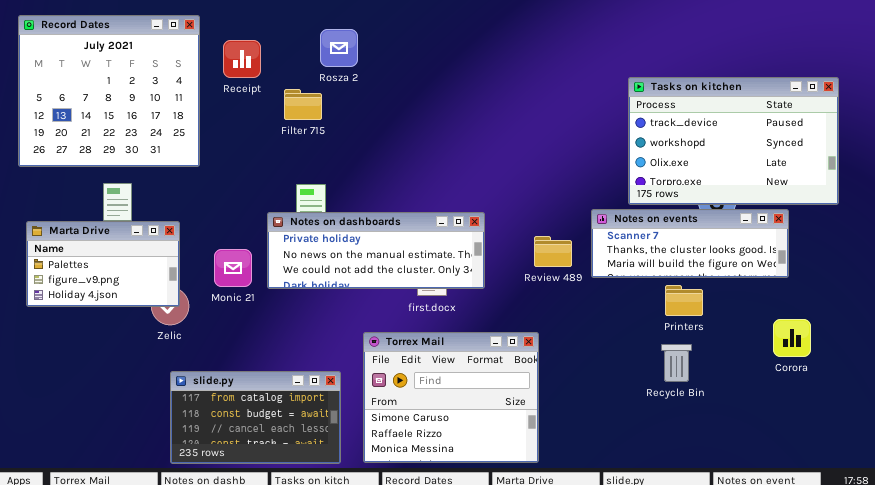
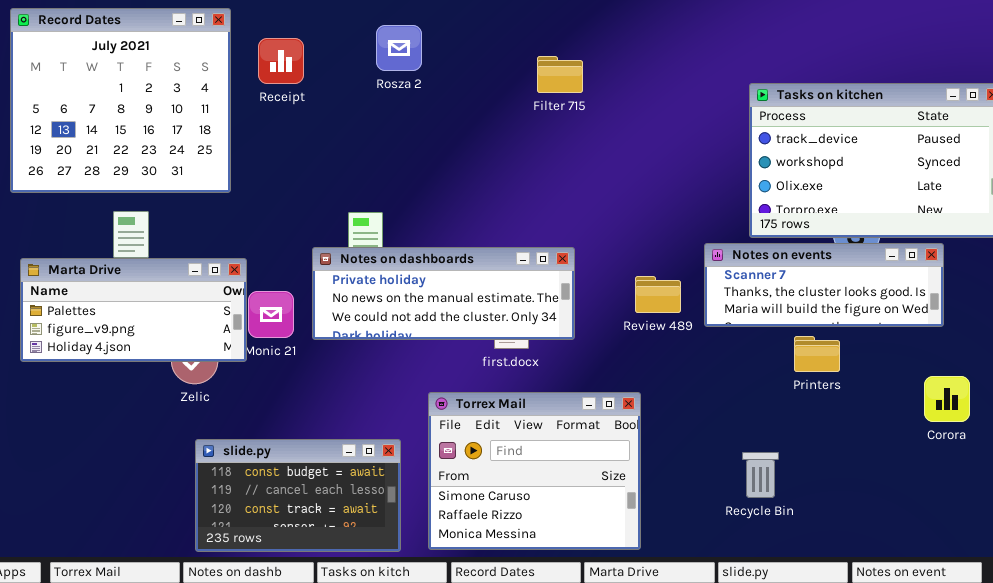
Filter 715: [284,89,322,120] -> [537,56,583,93], moved
Marta Drive: [26,221,180,307] -> [20,258,247,362], resized
Recycle Bin: [661,344,692,382] -> [742,452,779,498], moved
slide.py: [170,371,341,464] -> [195,439,401,552], scrolled down 1 row

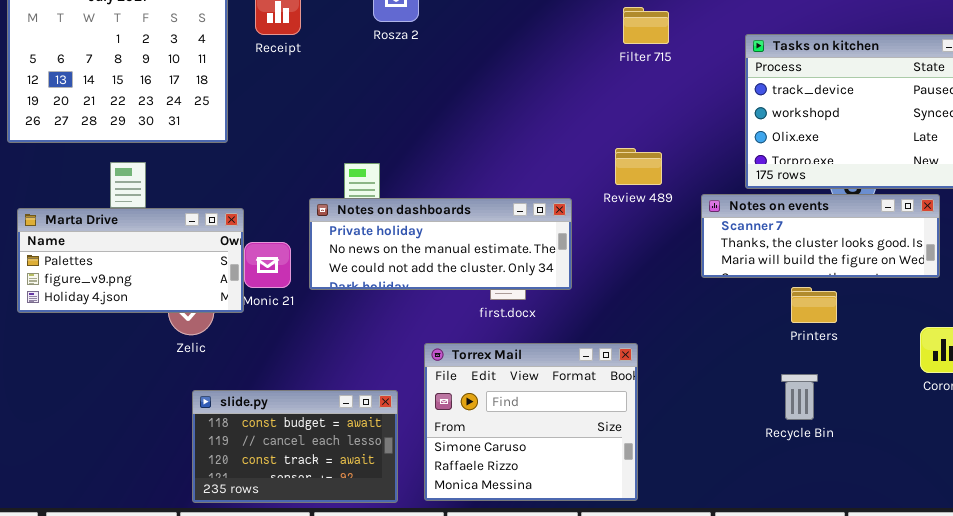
Filter 715: [537,56,583,93] -> [623,7,669,44], moved
Review 489: [635,276,681,313] -> [615,148,662,185], moved
Recycle Bin: [742,452,779,498] -> [781,374,818,420], moved

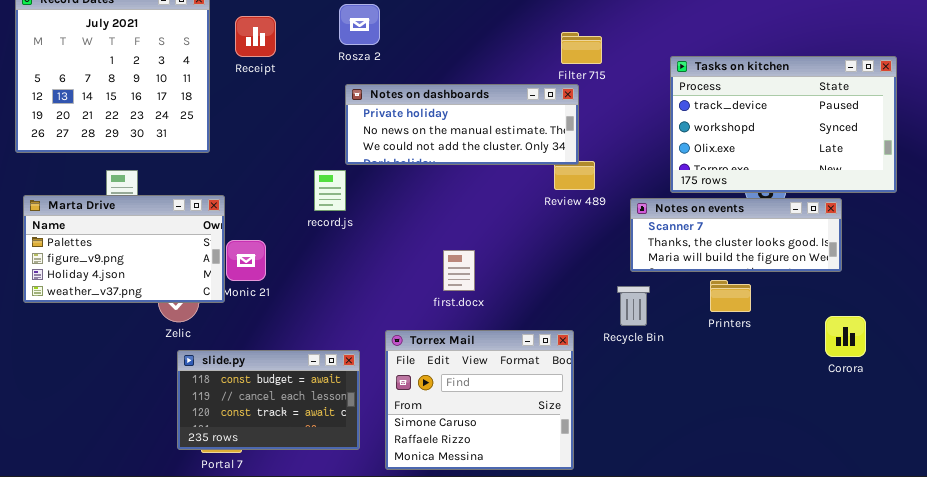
Notes on dashboards: [309,198,572,290] -> [345,84,579,165], moved
Marta Drive: [17,208,244,313] -> [23,195,225,303], resized
Recycle Bin: [781,374,818,420] -> [617,286,650,326], moved
slide.py: [192,390,398,503] -> [177,350,360,450], moved

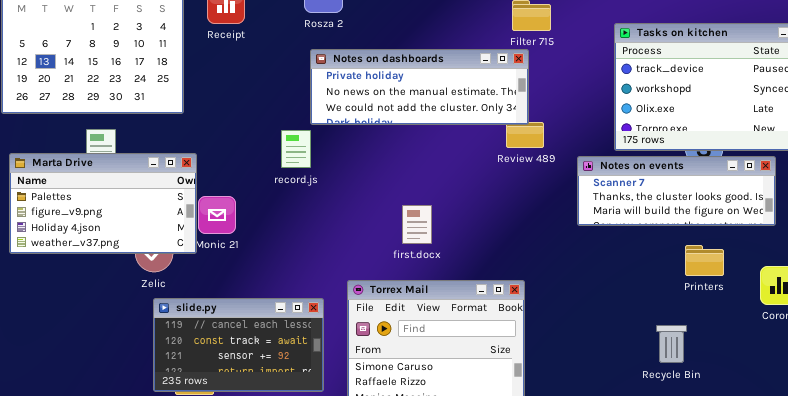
Printers: [710,280,751,312] -> [685,245,724,276], moved
Recycle Bin: [617,286,650,326] -> [656,325,687,363], moved
slide.py: [177,350,360,450] -> [153,298,324,392], scrolled down 1 row

